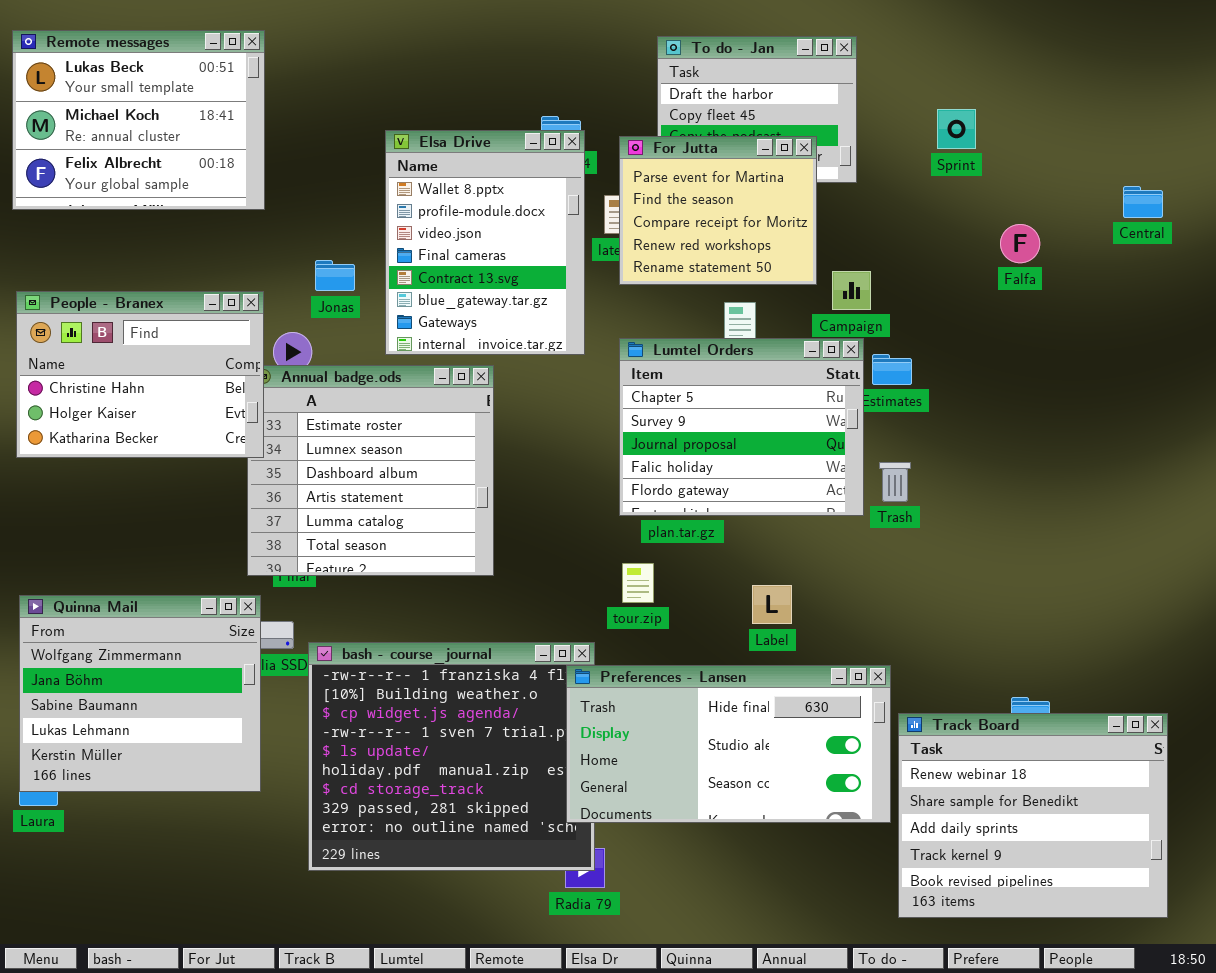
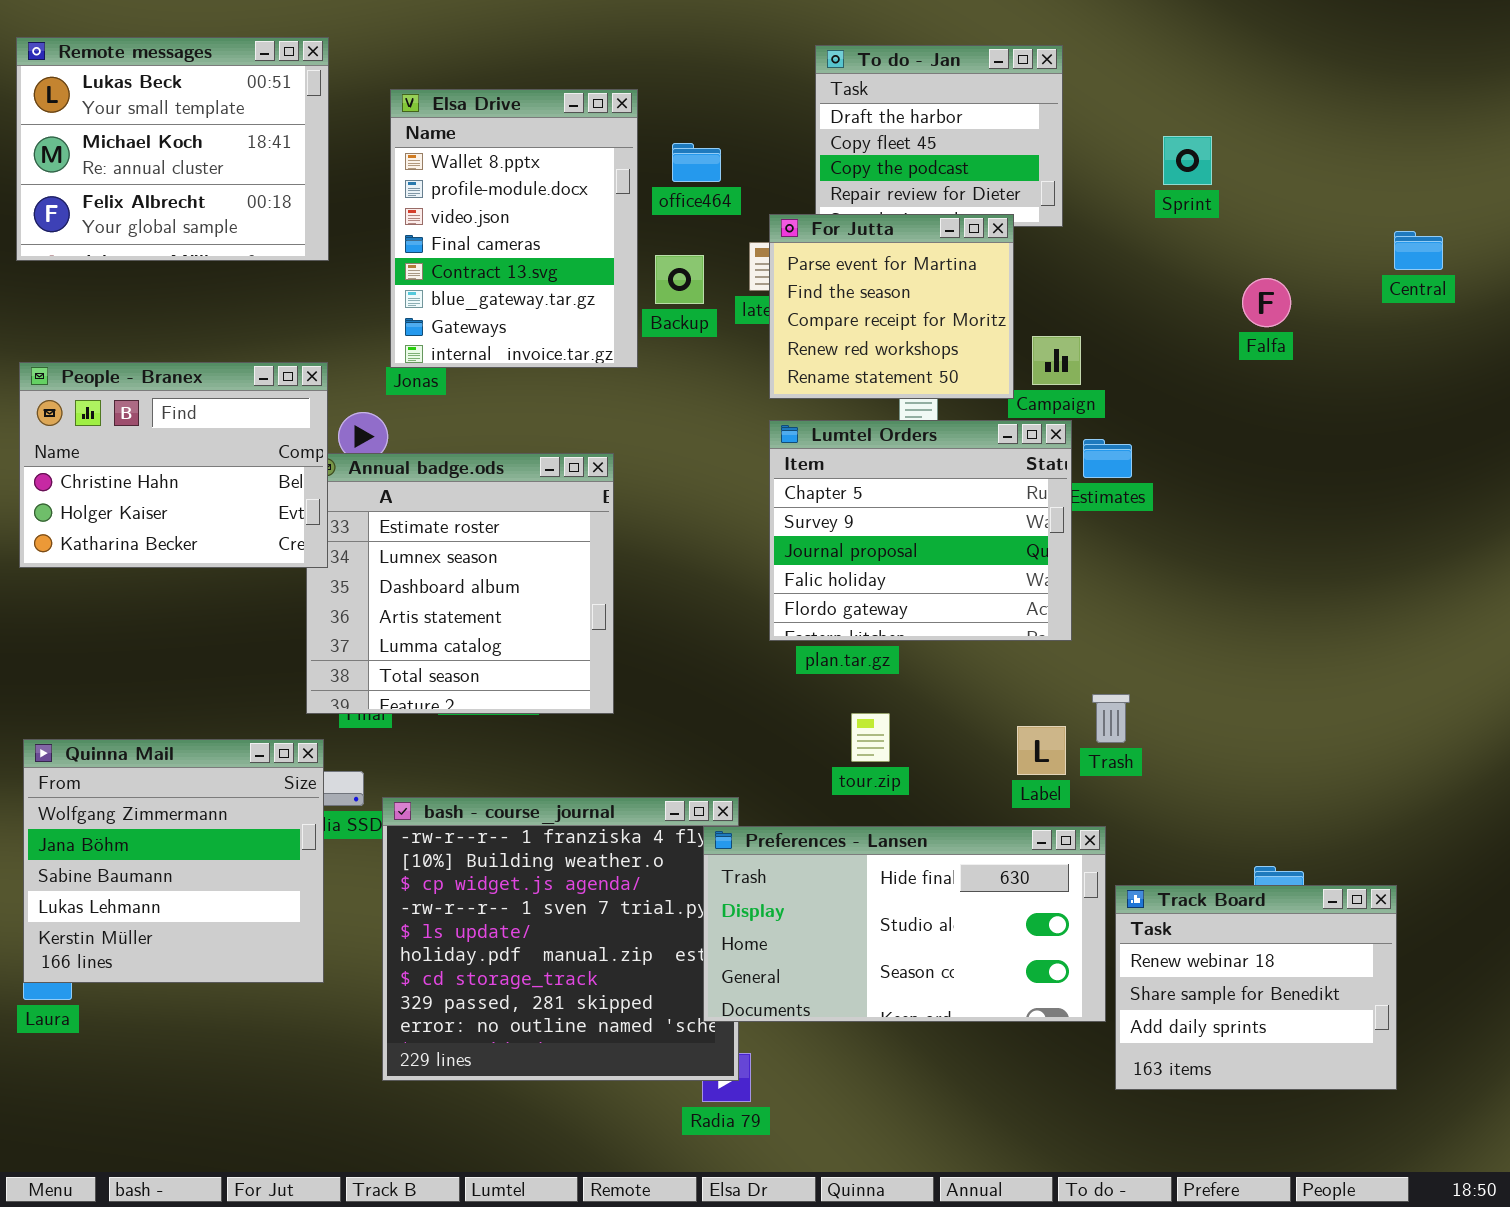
Elsa Drive: [385,130,585,355] -> [390,89,638,368], moved
For Jutta: [619,136,817,285] -> [769,214,1014,399], moved
Trash: [879,462,911,502] -> [1092,694,1130,743], moved
tour.zip: [622,563,654,603] -> [851,713,890,762], moved
Label: [752,585,792,624] -> [1017,726,1066,775], moved
Track Board: [898,713,1168,918] -> [1115,885,1397,1090], resized

